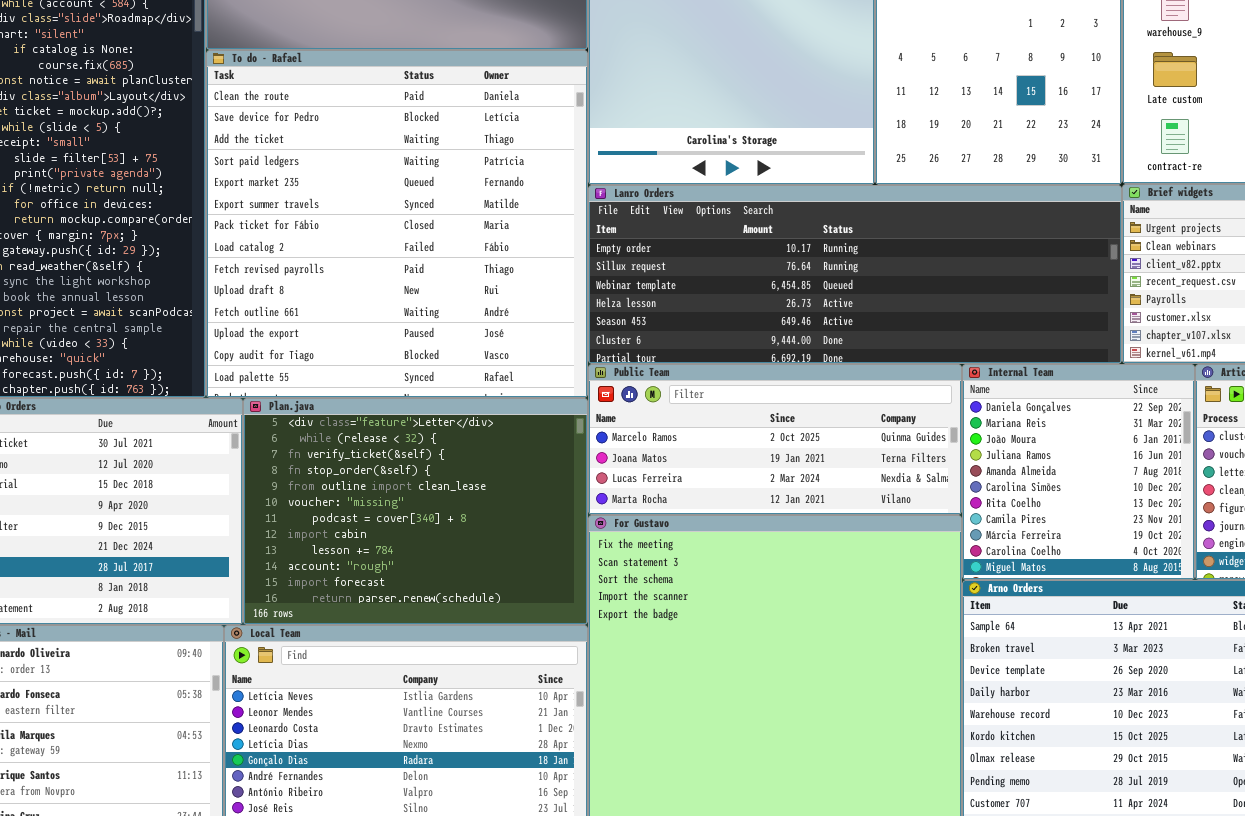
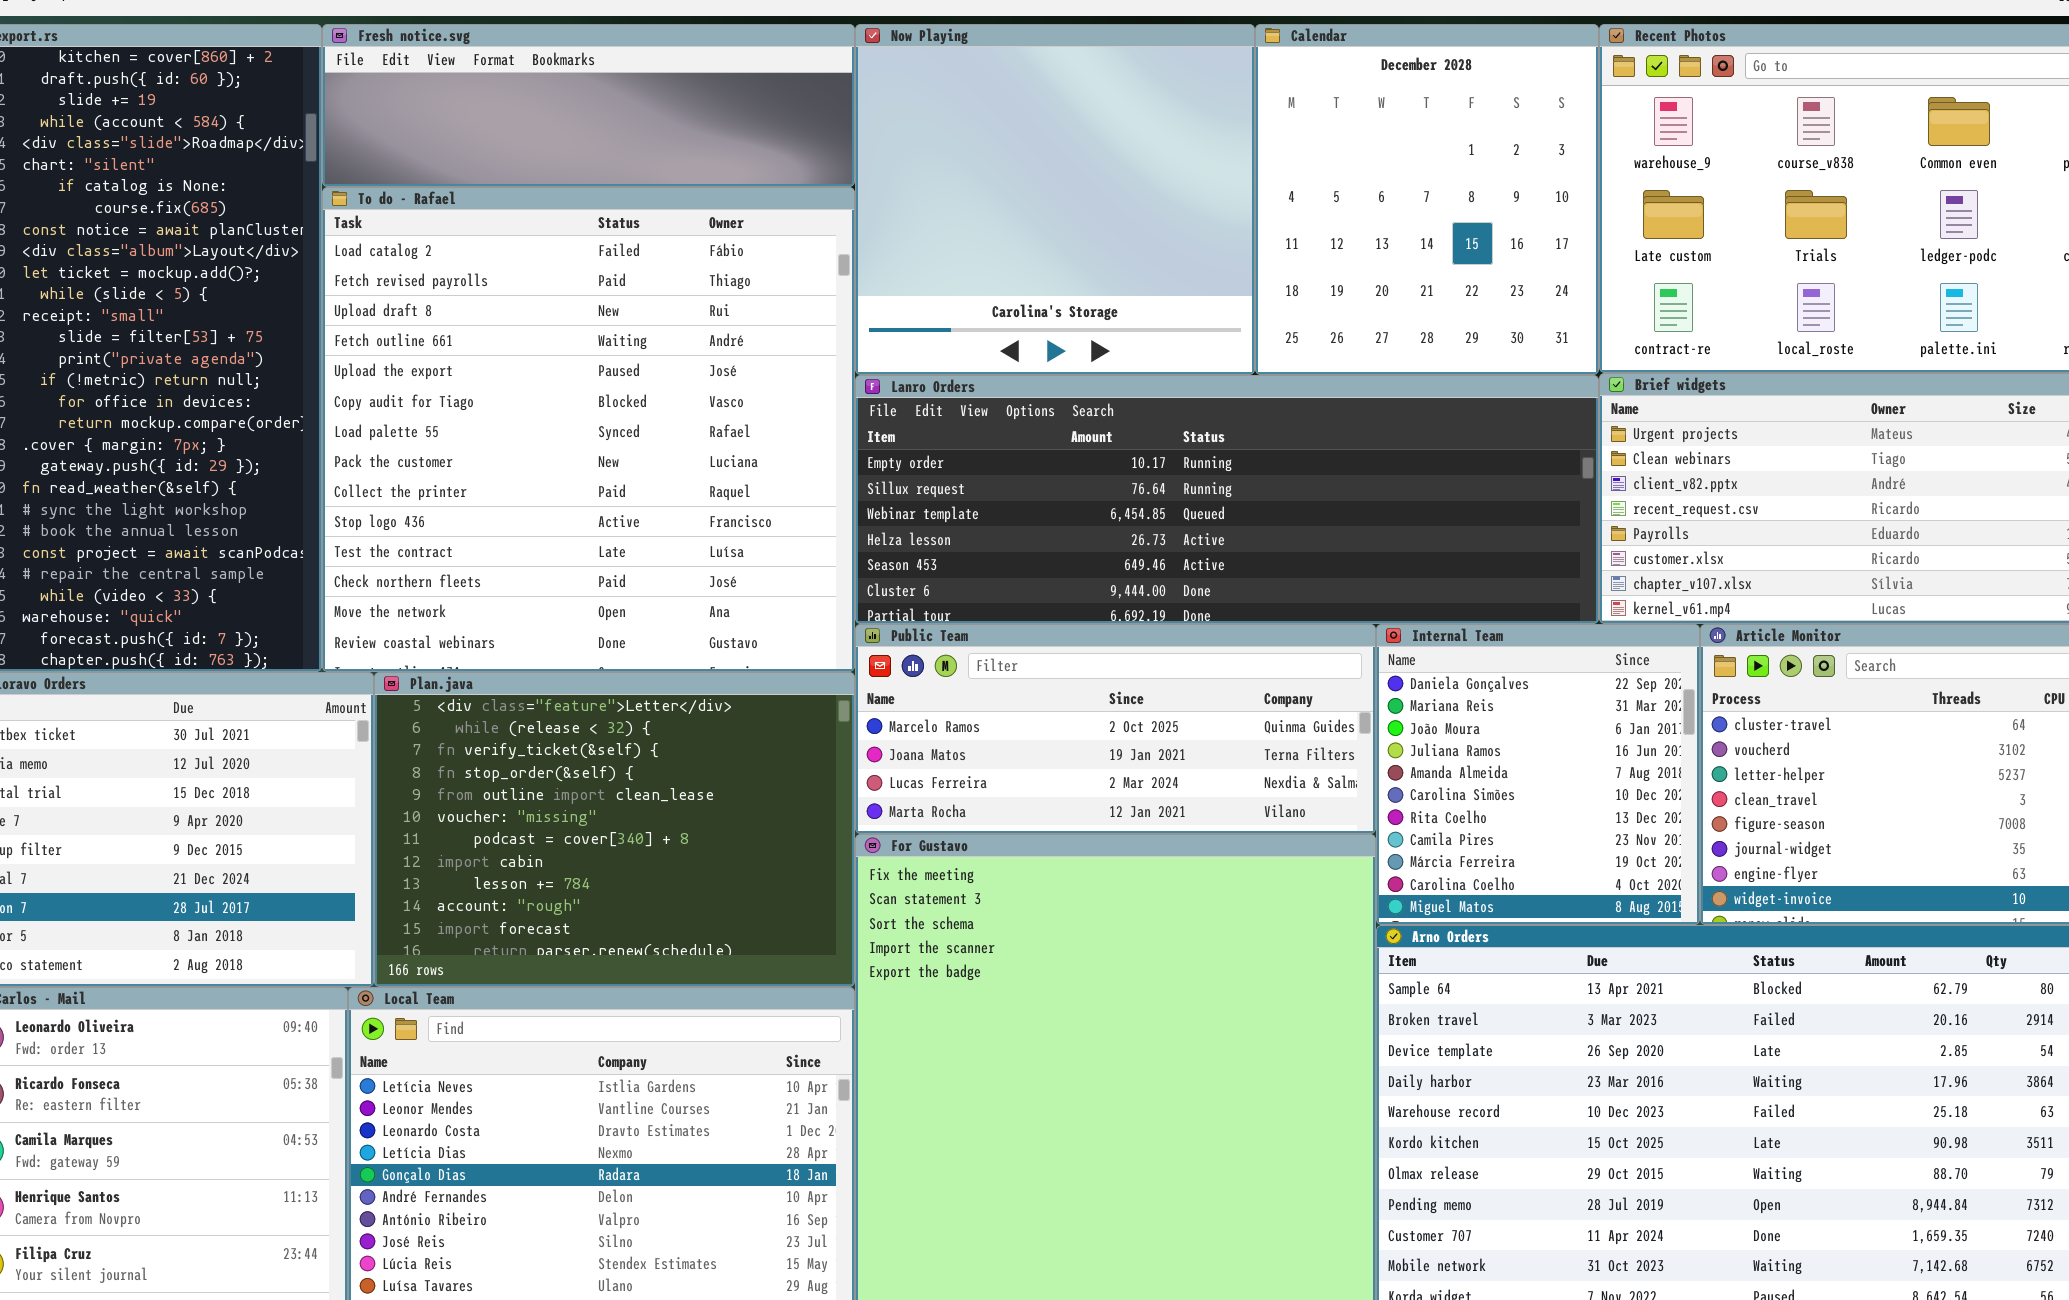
To do - Rafael: [206,50,588,398] -> [322,187,855,672], scrolled down 7 rows

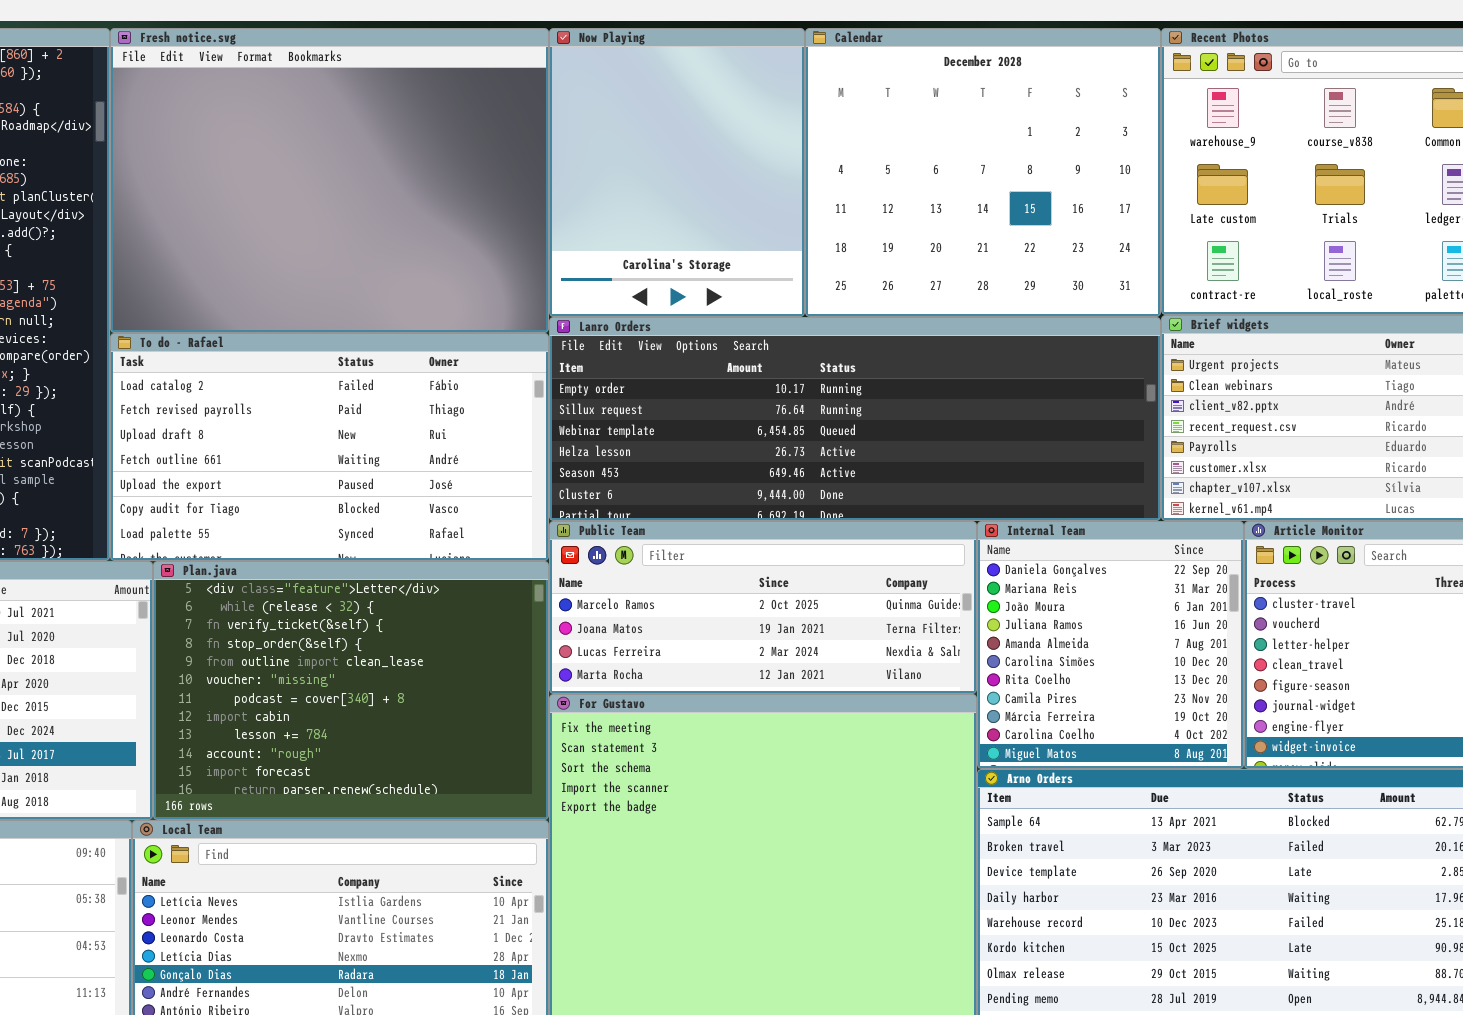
Fresh notice.svg: [322,24,855,187] -> [110,28,549,333], resized
Now Playing: [855,24,1255,375] -> [549,28,805,317], resized
Calendar: [1255,24,1599,375] -> [805,28,1161,317], resized
To do - Rafael: [322,187,855,672] -> [110,333,549,561], resized

